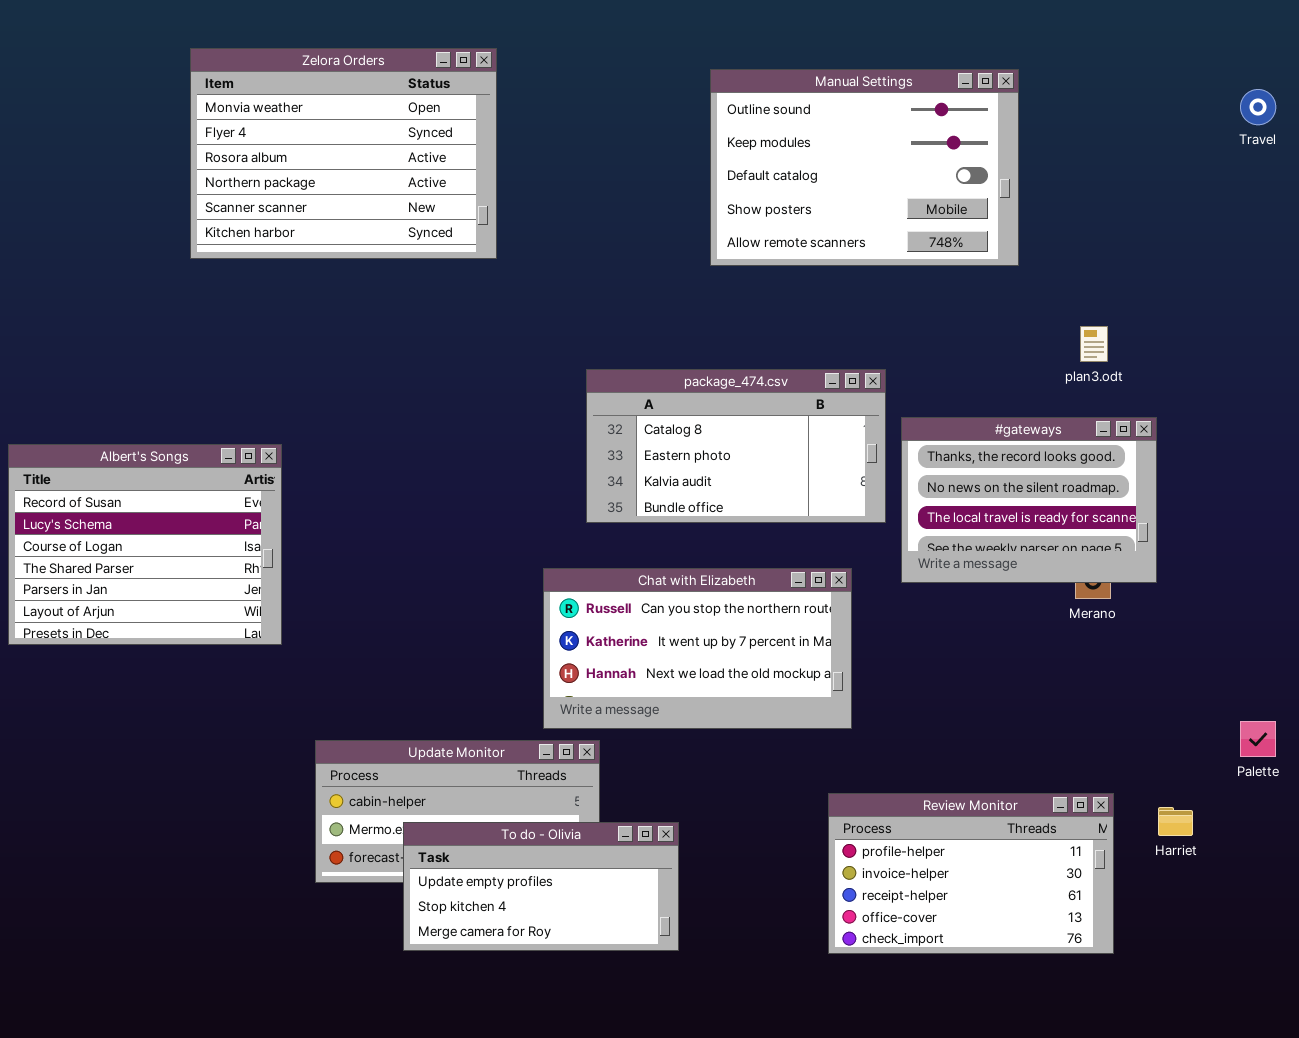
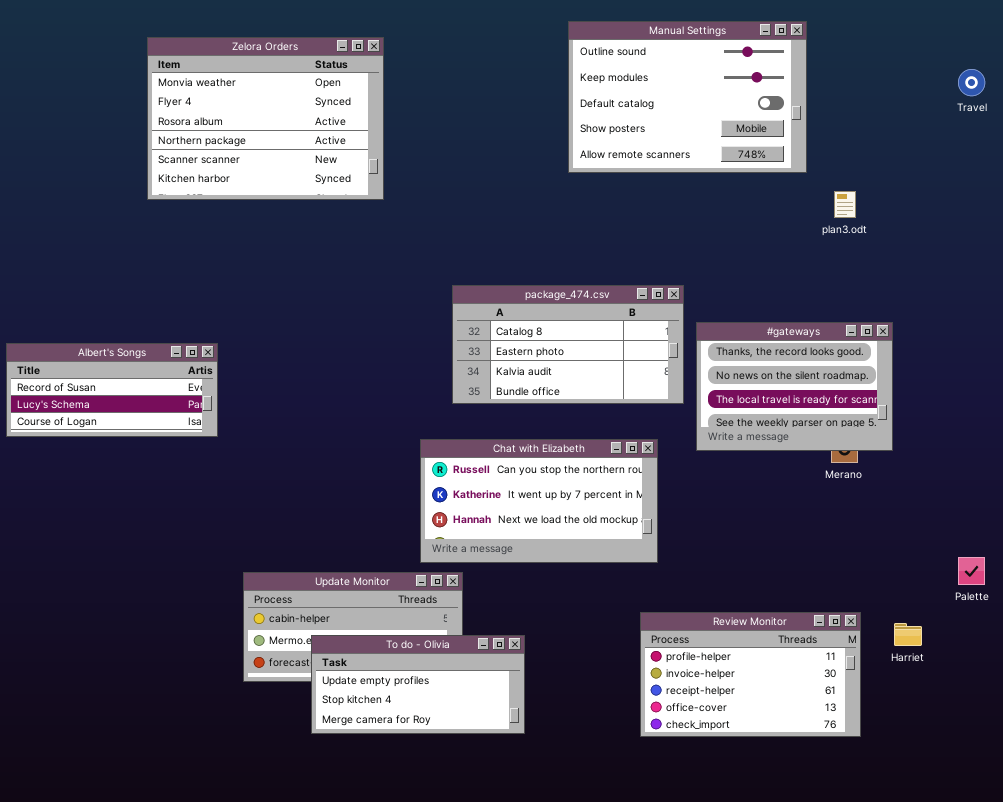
Manual Settings: [710,69,1019,266] -> [568,21,807,173], moved
plan3.odt: [1080,326,1108,362] -> [834,191,856,218], moved
Albert's Songs: [8,444,282,645] -> [6,343,218,437], resized

